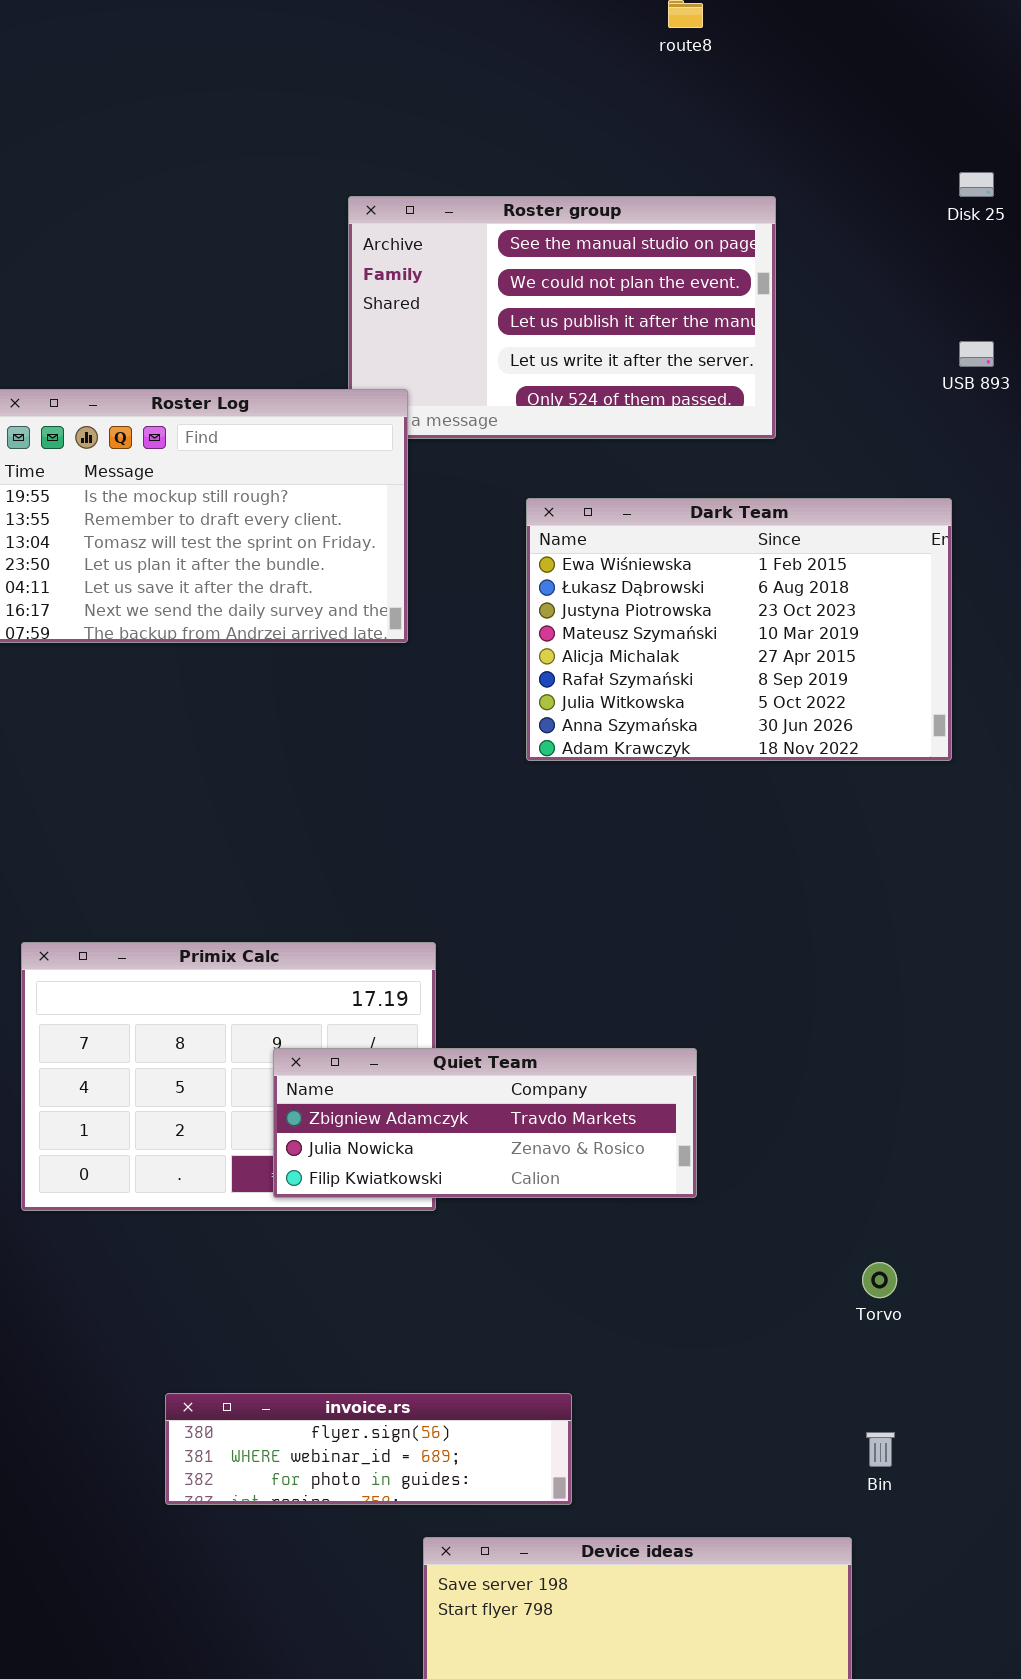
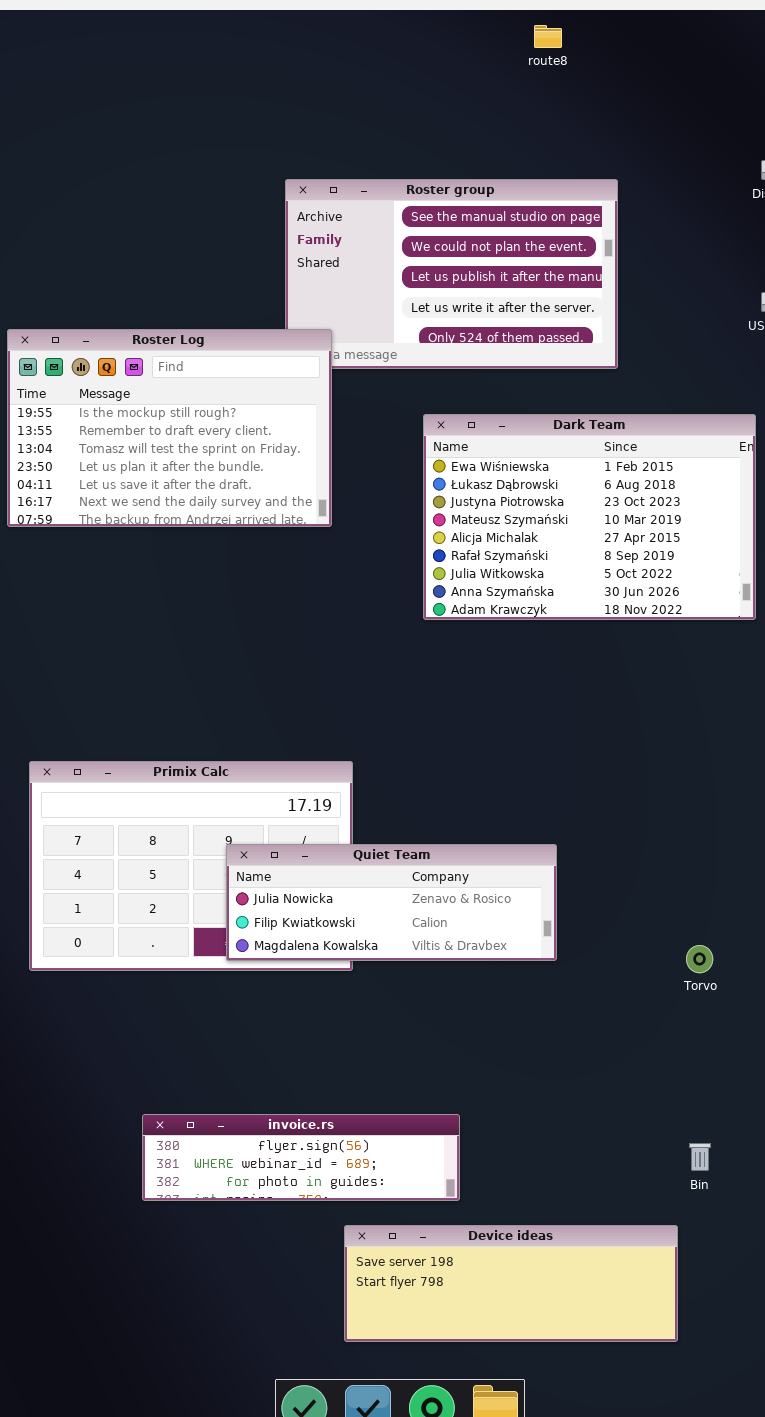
Quiet Team: [273,1048,697,1198] -> [226,844,557,961], scrolled down 1 row
Torvo: [862,1262,897,1298] -> [686,945,713,973], moved

